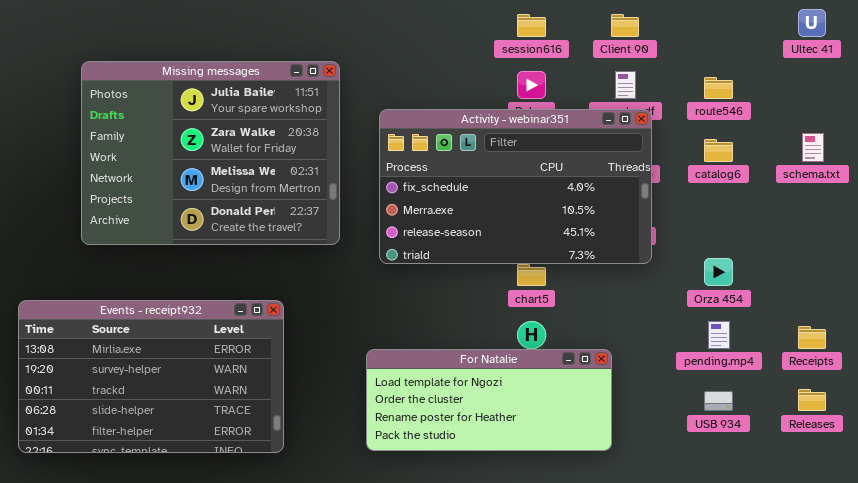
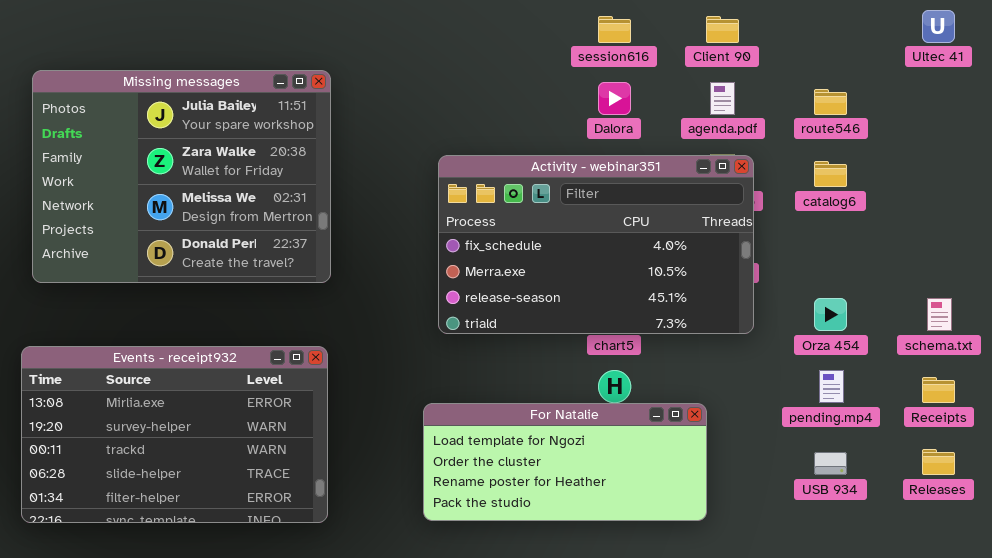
Missing messages: [81,61,340,245] -> [32,70,331,283], moved
Activity - webinar351: [379,109,652,264] -> [438,155,754,334], moved
schema.txt: [802,133,824,162] -> [927,298,952,331], moved

